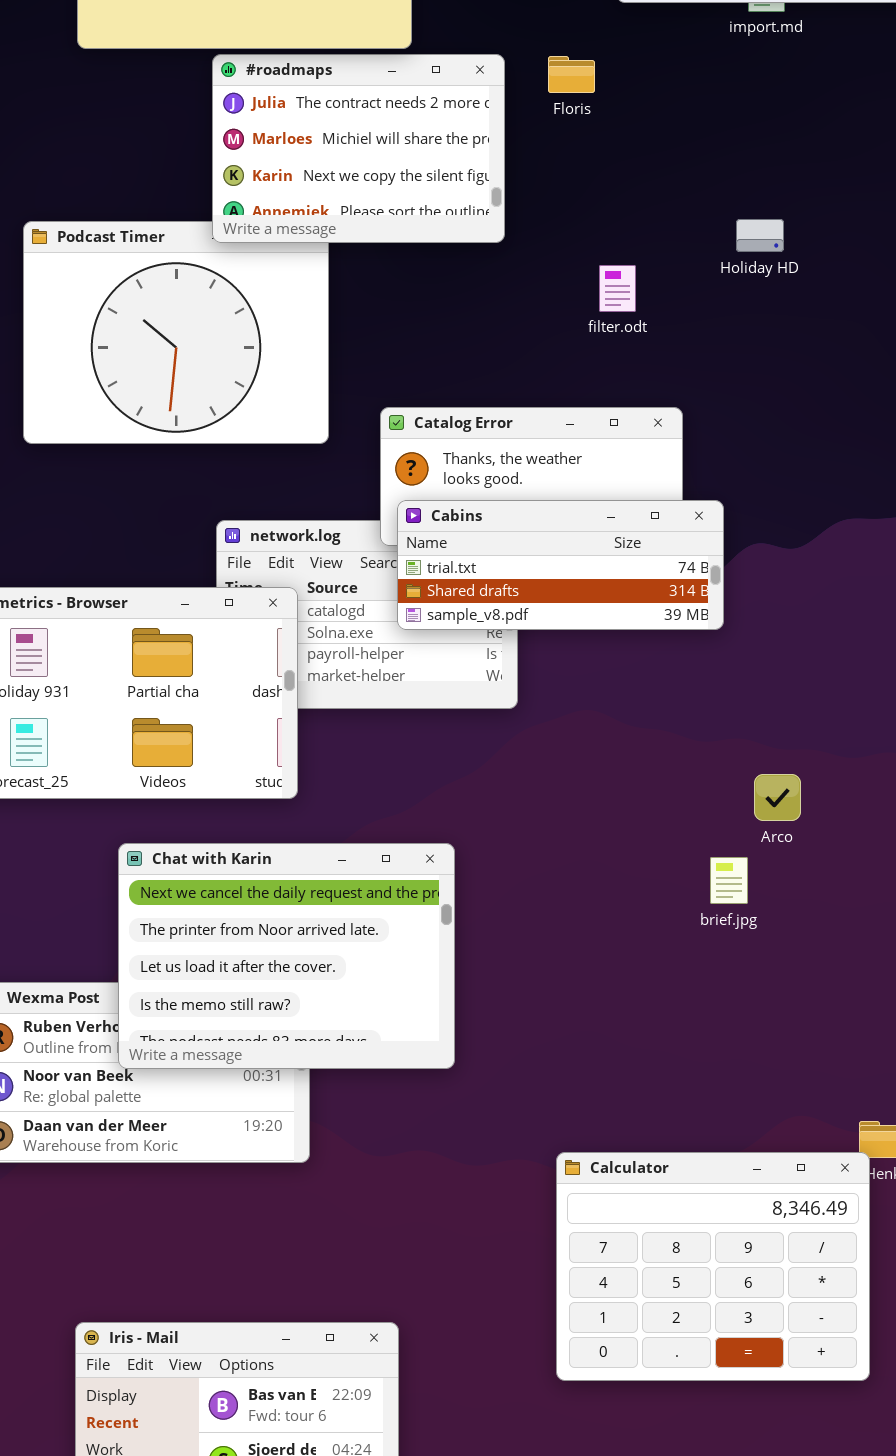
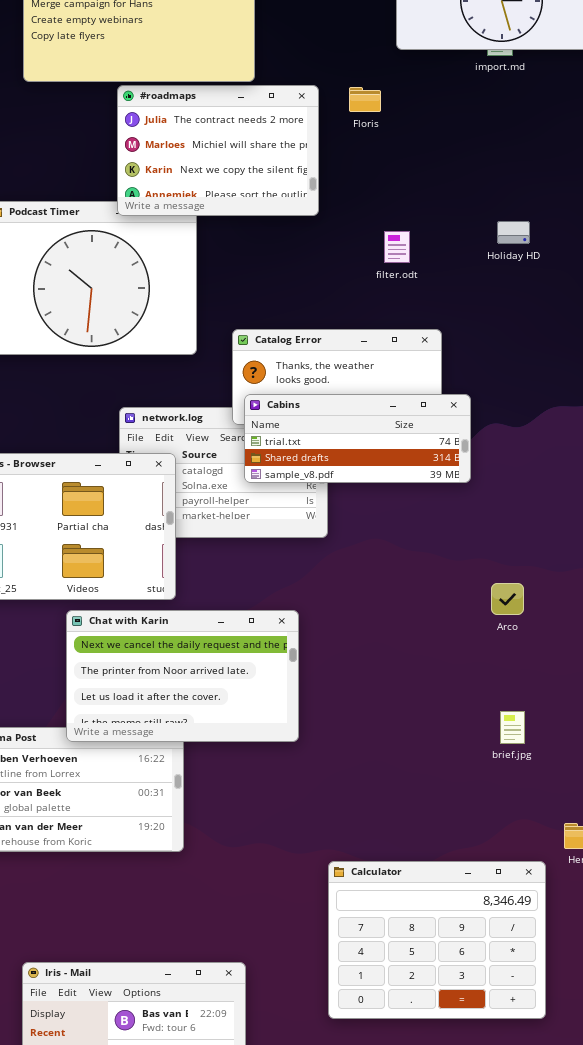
Holiday HD: [736,219,784,252] -> [497,221,530,244], moved
Chat with Karin: [118,843,455,1069] -> [66,610,299,742], moved, resized
brief.jpg: [710,857,748,904] -> [500,711,525,744], moved
Calculator: [556,1152,870,1381] -> [328,861,546,1019], moved

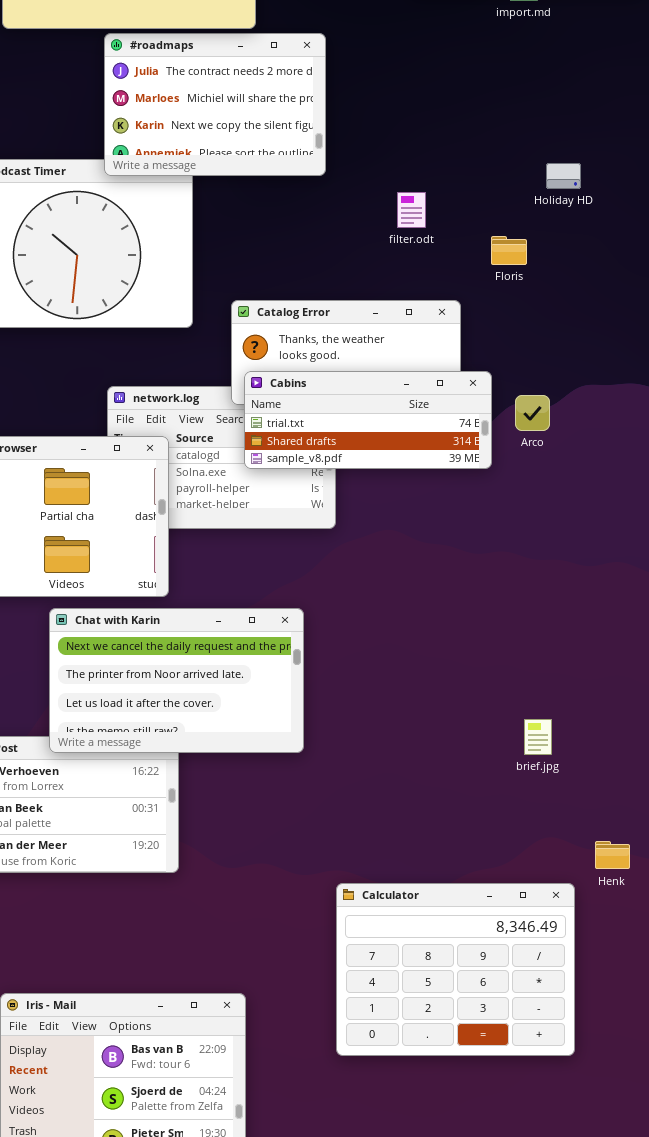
Floris: [349,87,381,112] -> [491,236,527,265], moved
Holiday HD: [497,221,530,244] -> [546,163,581,189], moved
Arco: [491,583,524,615] -> [515,395,550,431], moved

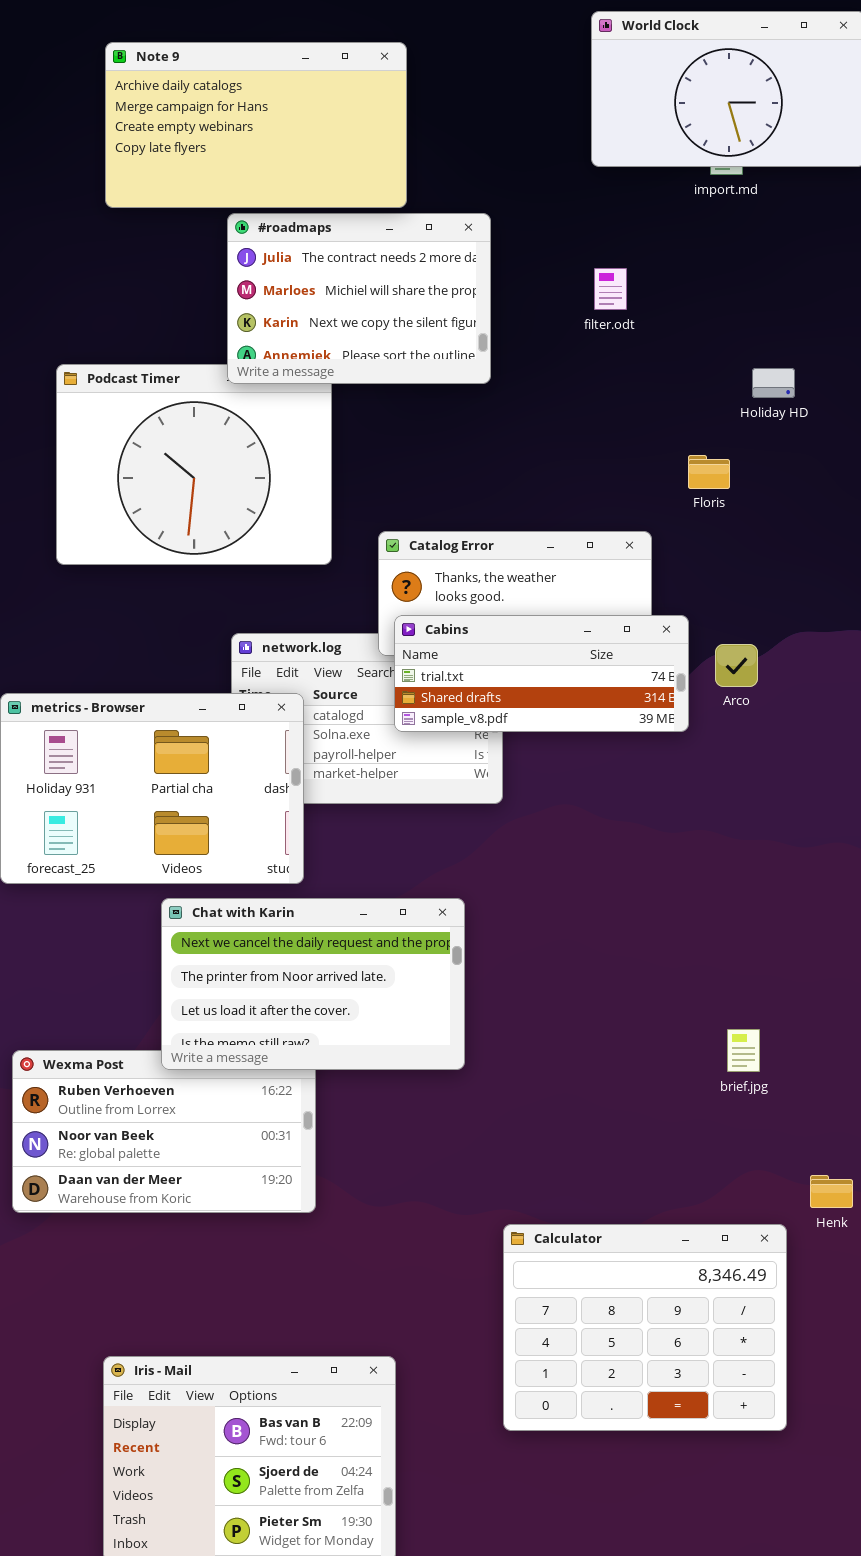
filter.odt: [397,192,426,228] -> [594,268,627,310], moved

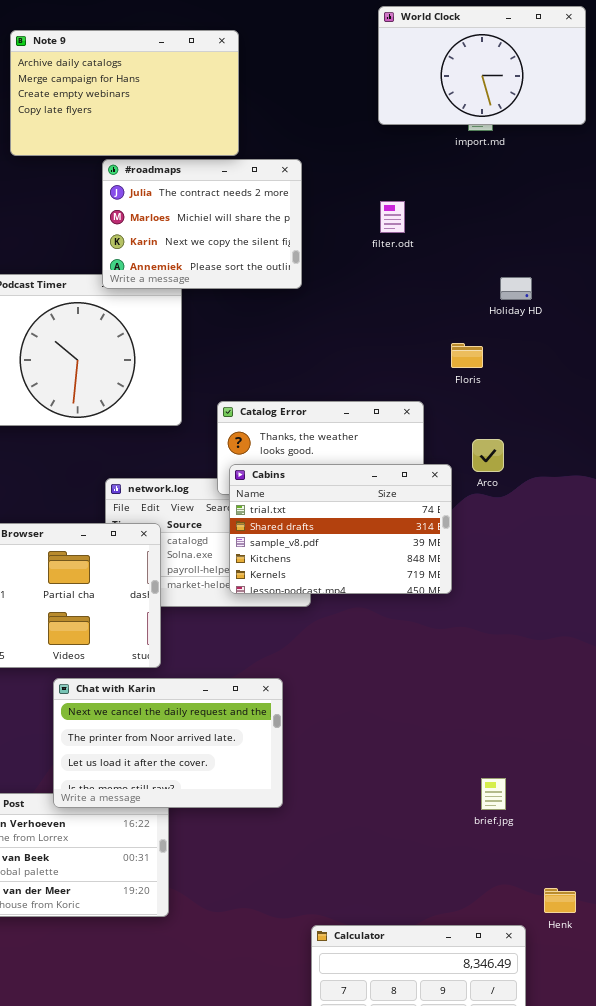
Cabins: [394,615,689,732] -> [229,464,452,594], resized
Arco: [715,644,758,687] -> [472,439,504,472], moved

